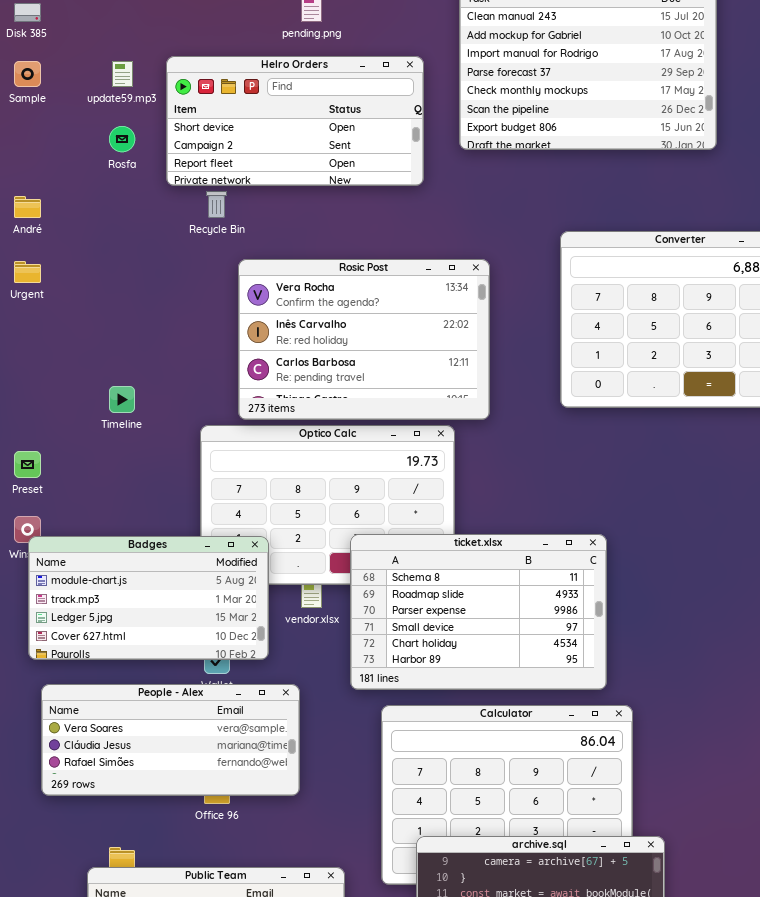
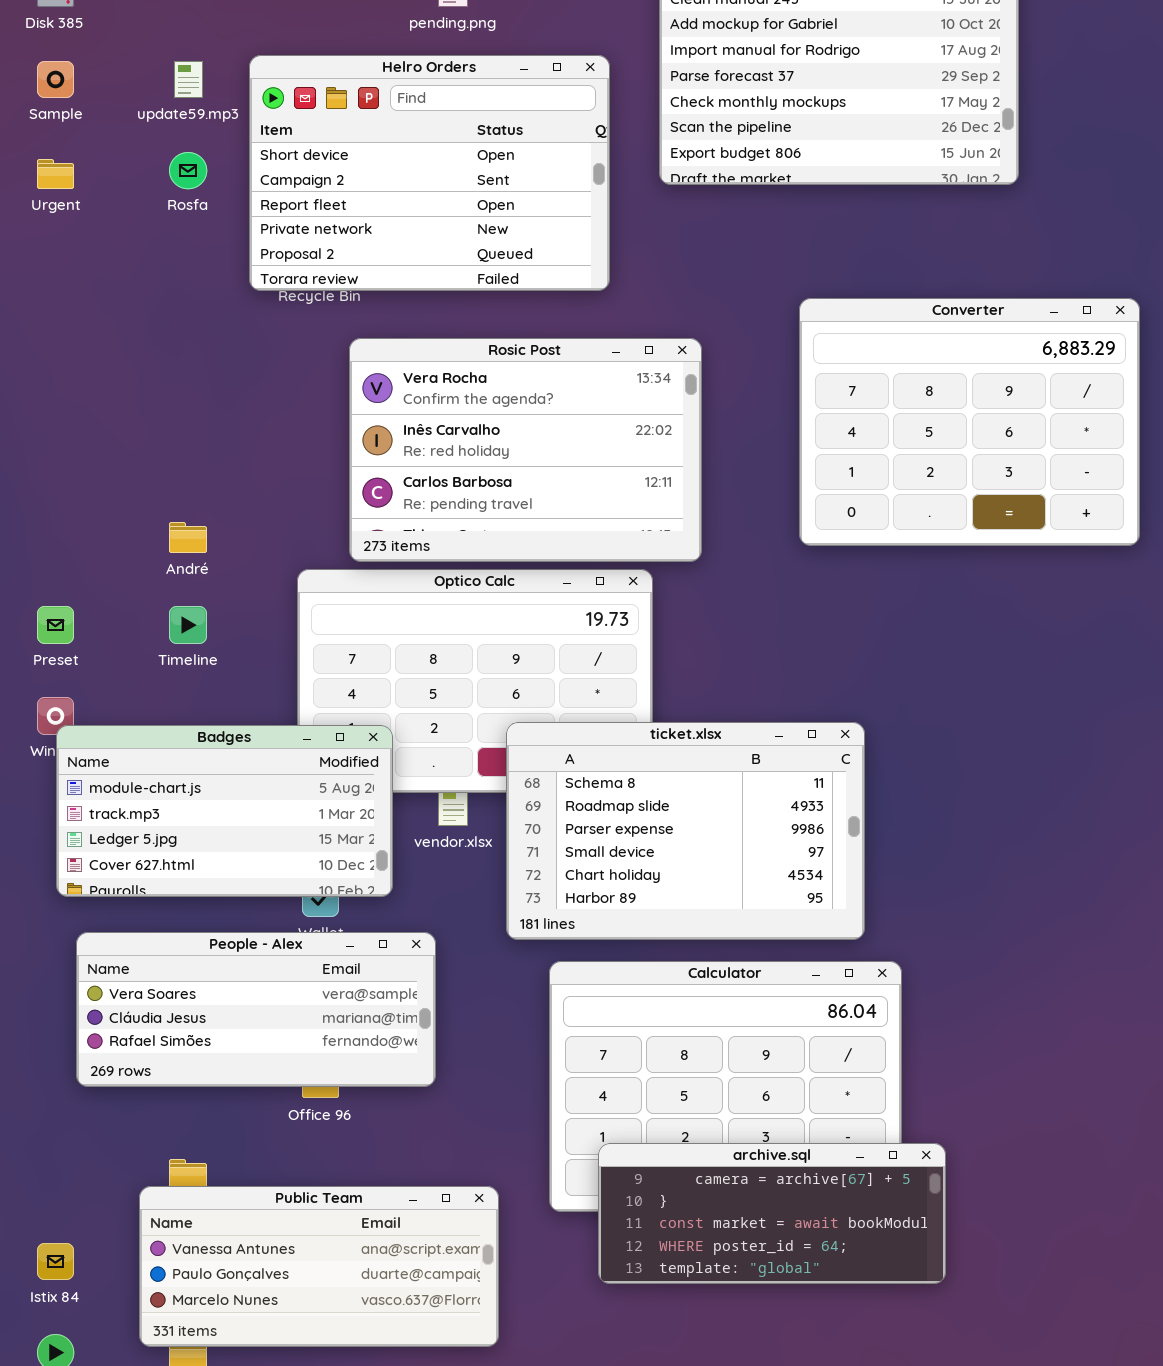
Helro Orders: [166,56,424,186] -> [249,55,610,291], resized
André: [14,196,41,218] -> [169,522,207,553], moved
Urgent: [14,261,41,283] -> [37,159,74,189], moved
Timeline: [109,386,135,413] -> [169,606,207,644], moved

